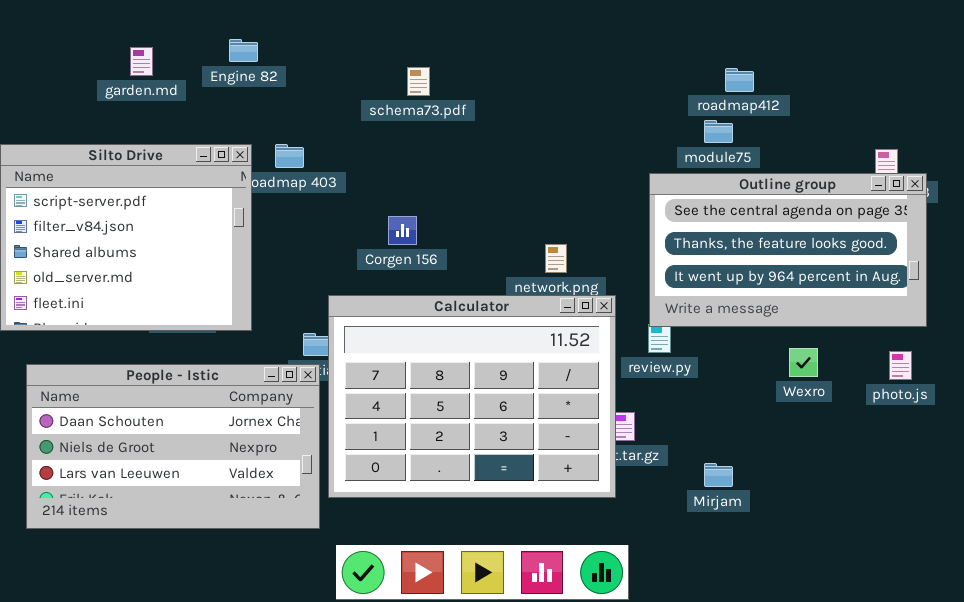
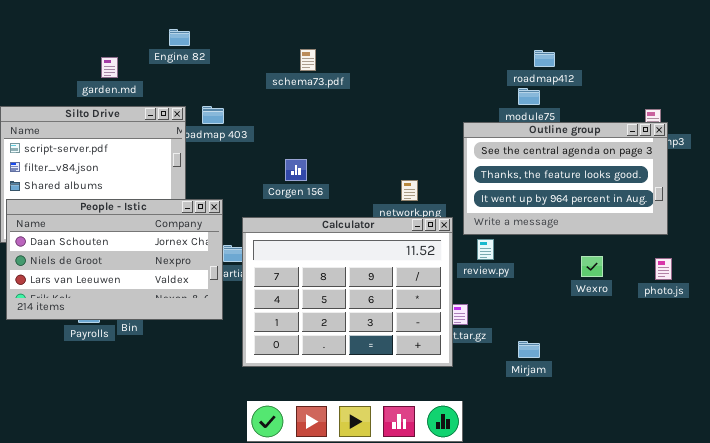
garden.md: [130,47,153,76] -> [101,57,118,78], moved
Outline group: [649,173,927,327] -> [463,122,668,235], moved
People - Istic: [26,364,320,529] -> [6,199,223,320], moved

